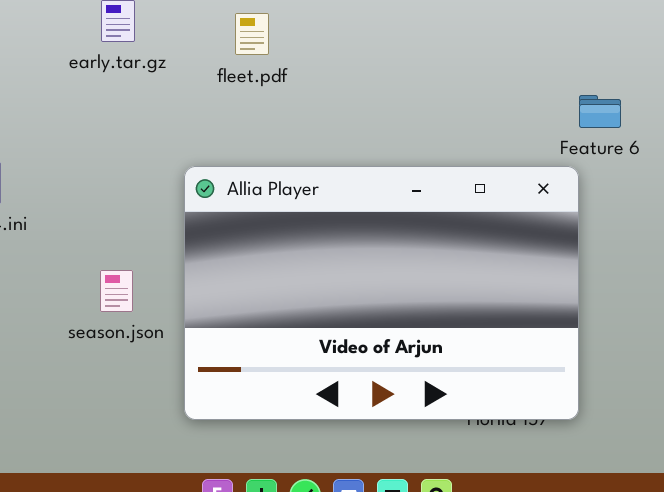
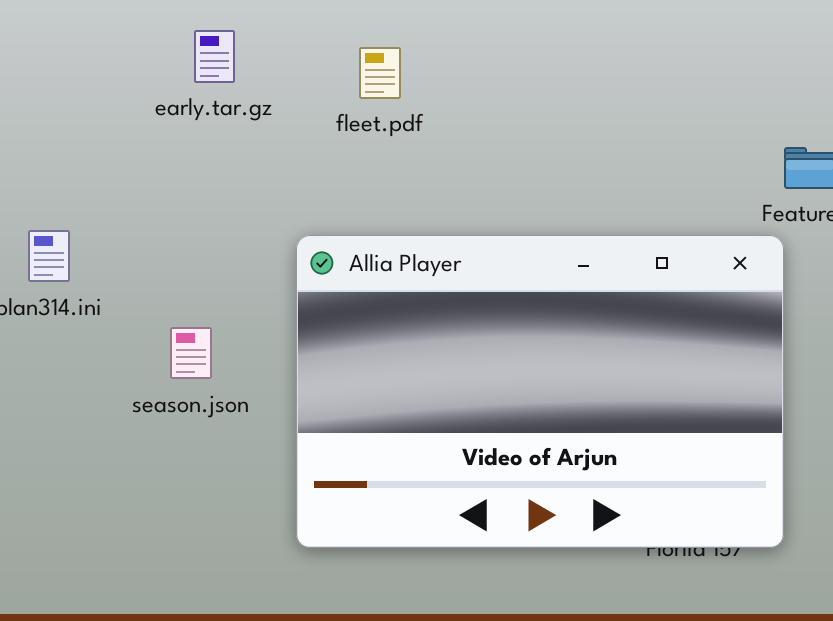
season.json: [100,270,133,312] -> [170,327,212,379], moved

